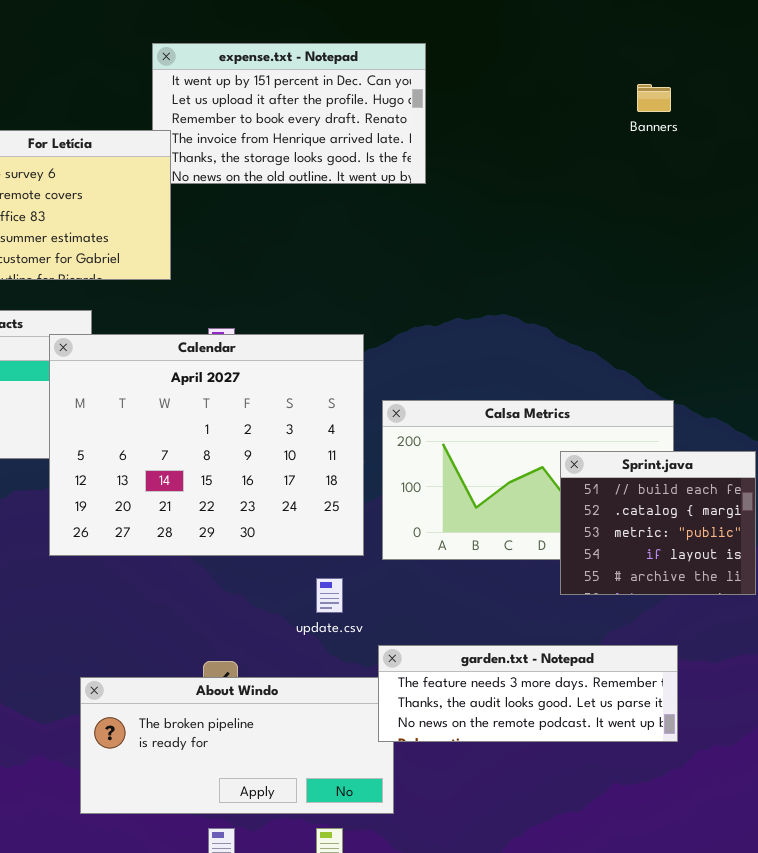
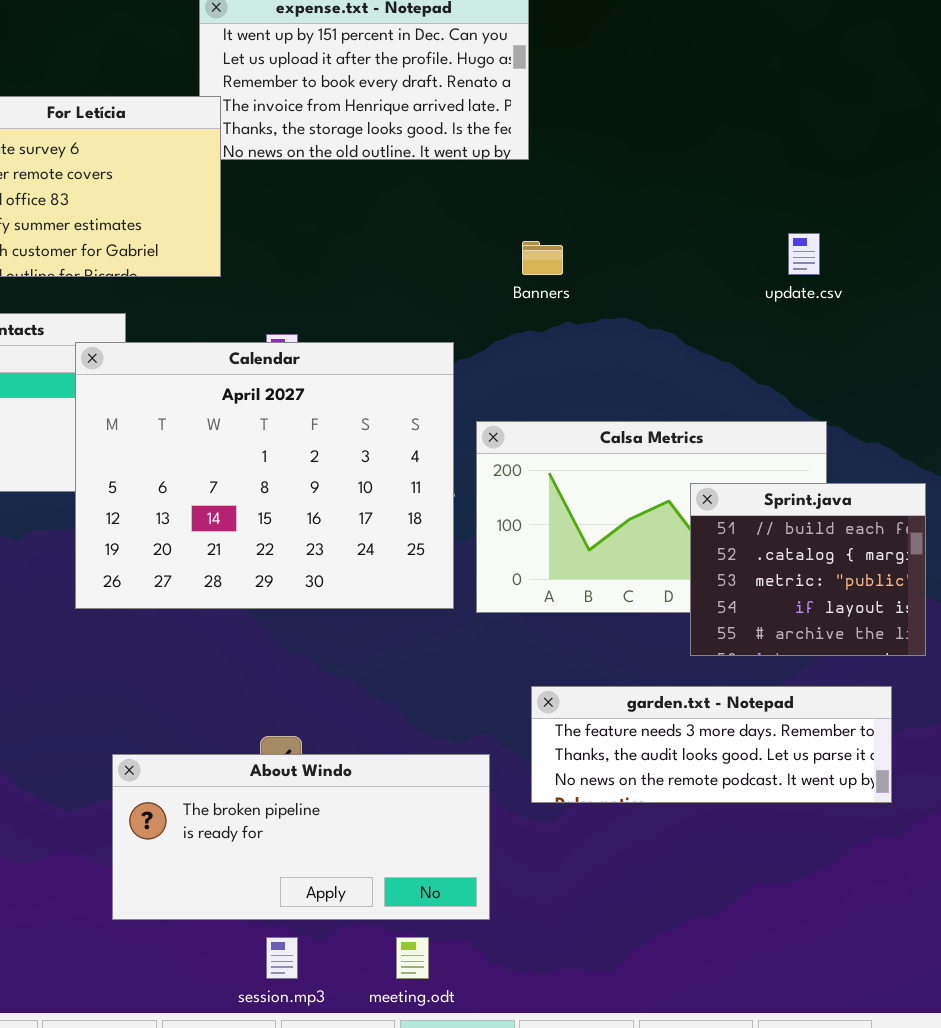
Banners: [637,84,671,112] -> [522,241,563,275], moved
update.csv: [316,578,343,613] -> [788,233,820,275], moved
garden.txt - Notepad: [378,645,678,742] -> [531,686,892,803], moved

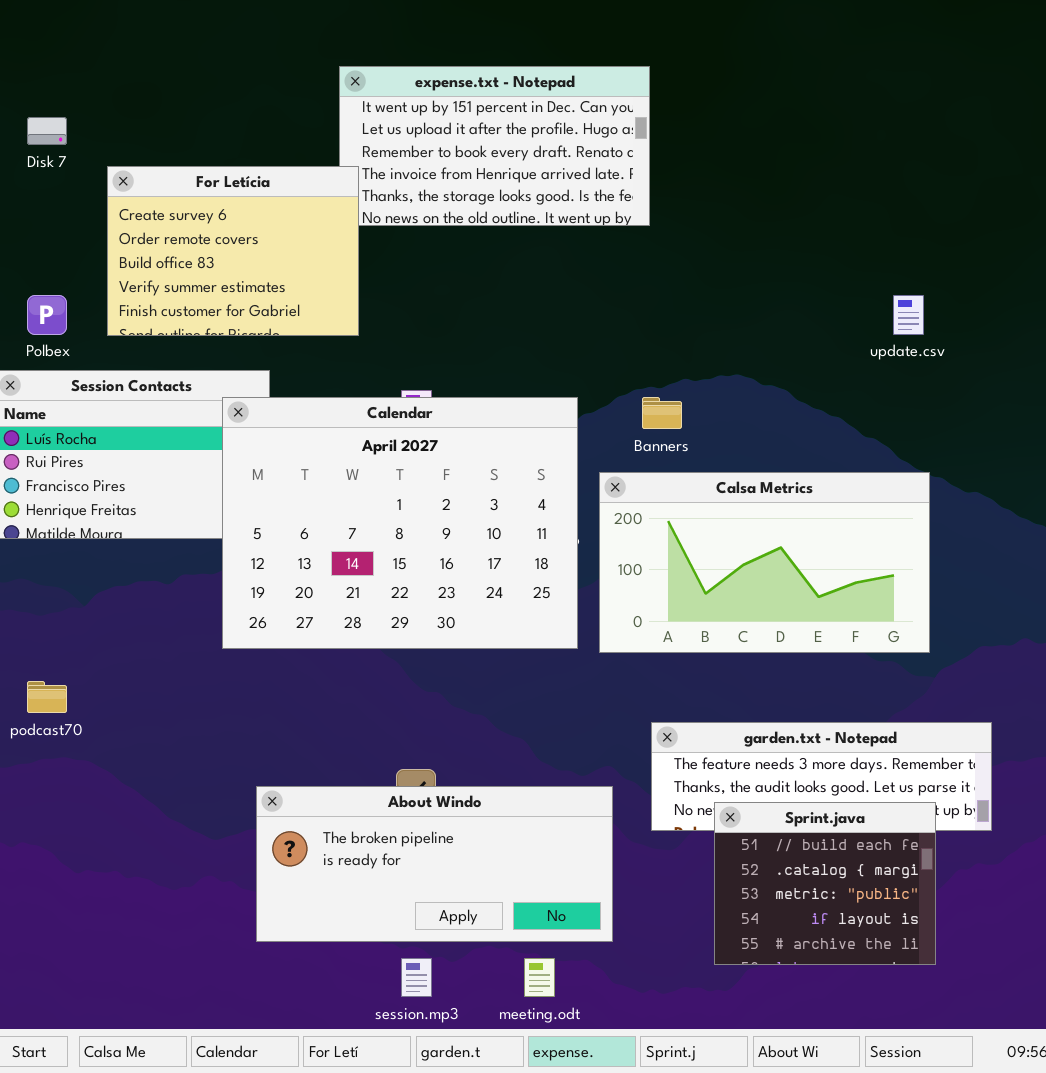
Banners: [522,241,563,275] -> [642,397,682,429], moved
Sprint.java: [690,483,926,656] -> [714,802,936,965], moved

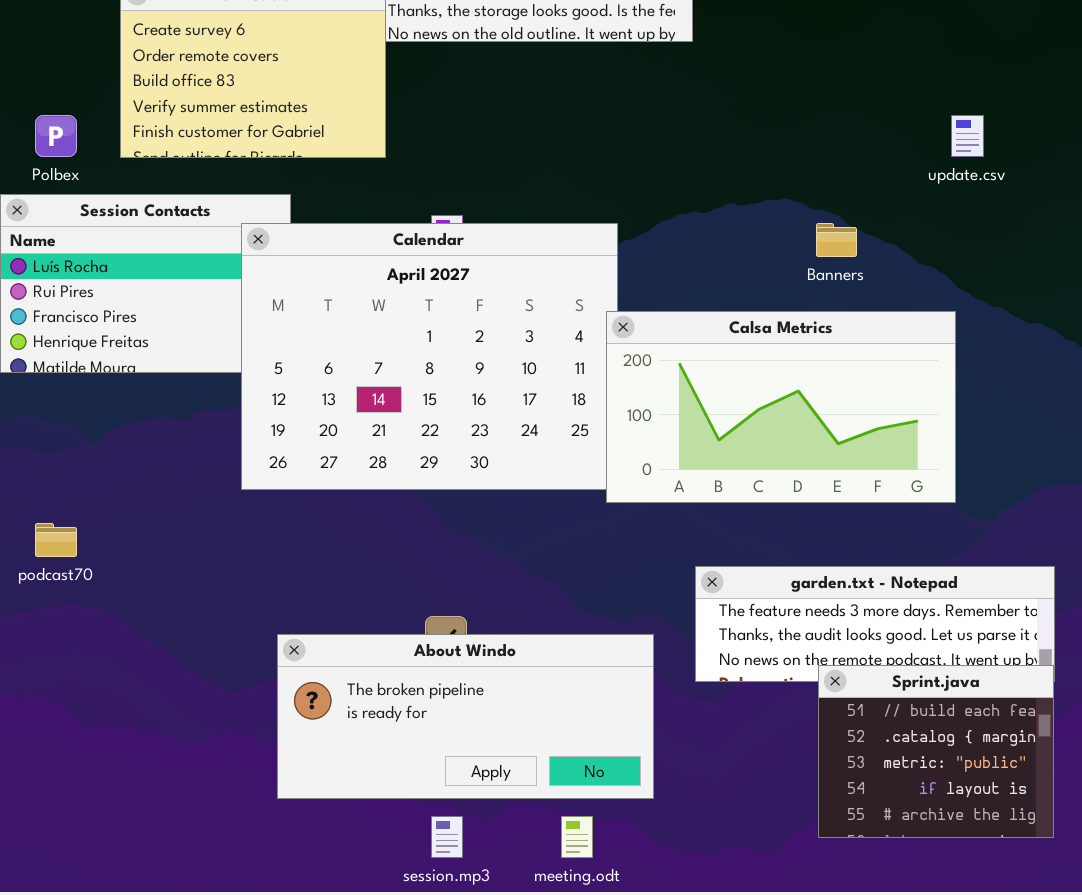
Banners: [642,397,682,429] -> [816,223,857,257], moved
Calsa Metrics: [599,472,930,653] -> [606,311,956,503], moved
Sprint.java: [714,802,936,965] -> [818,665,1054,838], moved

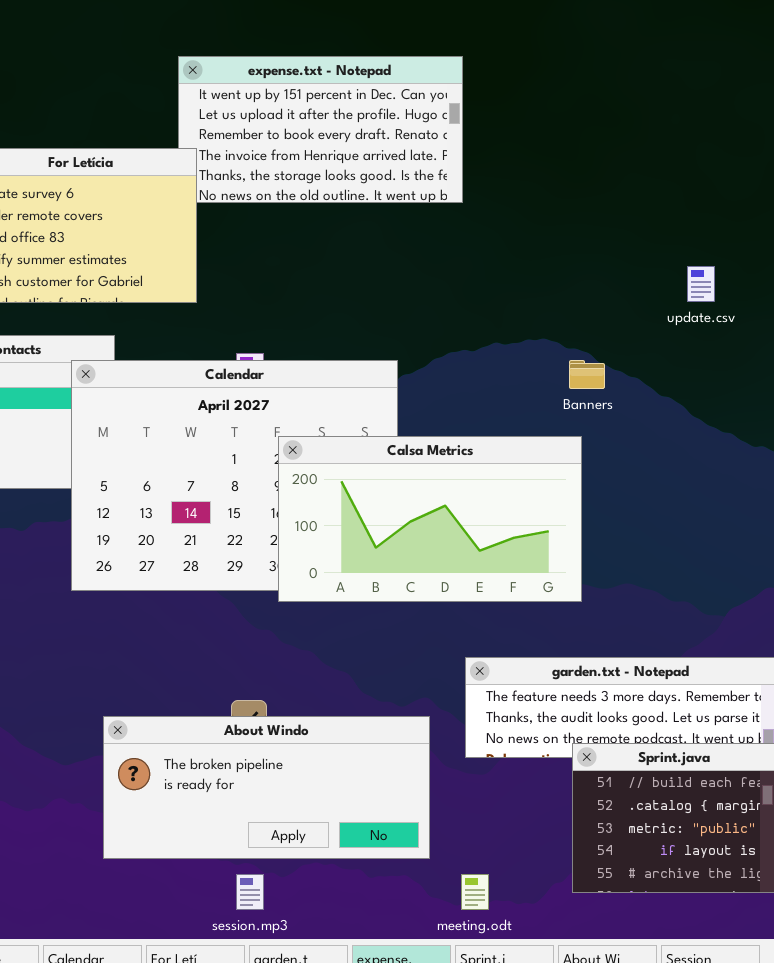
Calsa Metrics: [606,311,956,503] -> [278,436,582,602], moved
meeting.odt: [561,816,593,858] -> [461,874,489,910], moved

